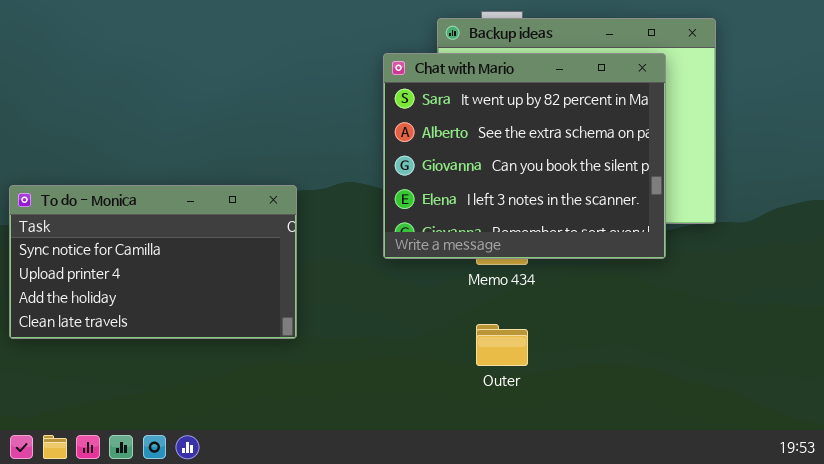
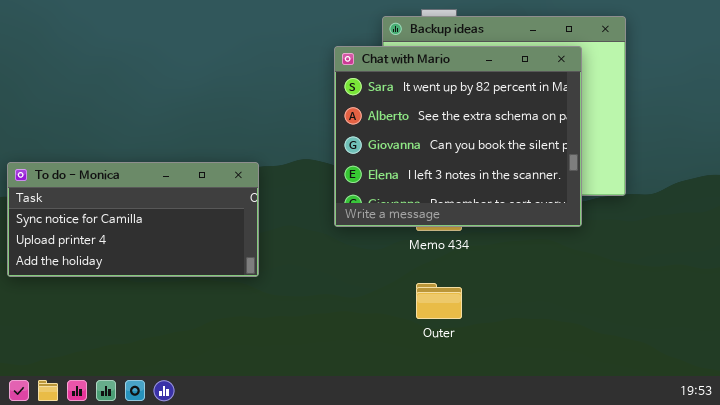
To do - Monica: [9,185,297,339] -> [7,162,259,277], resized

